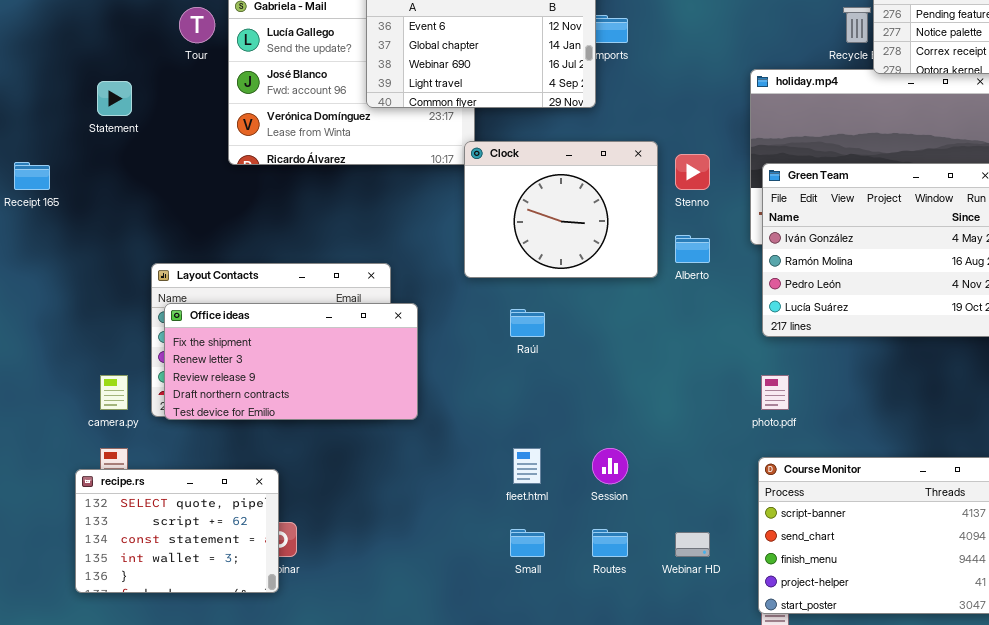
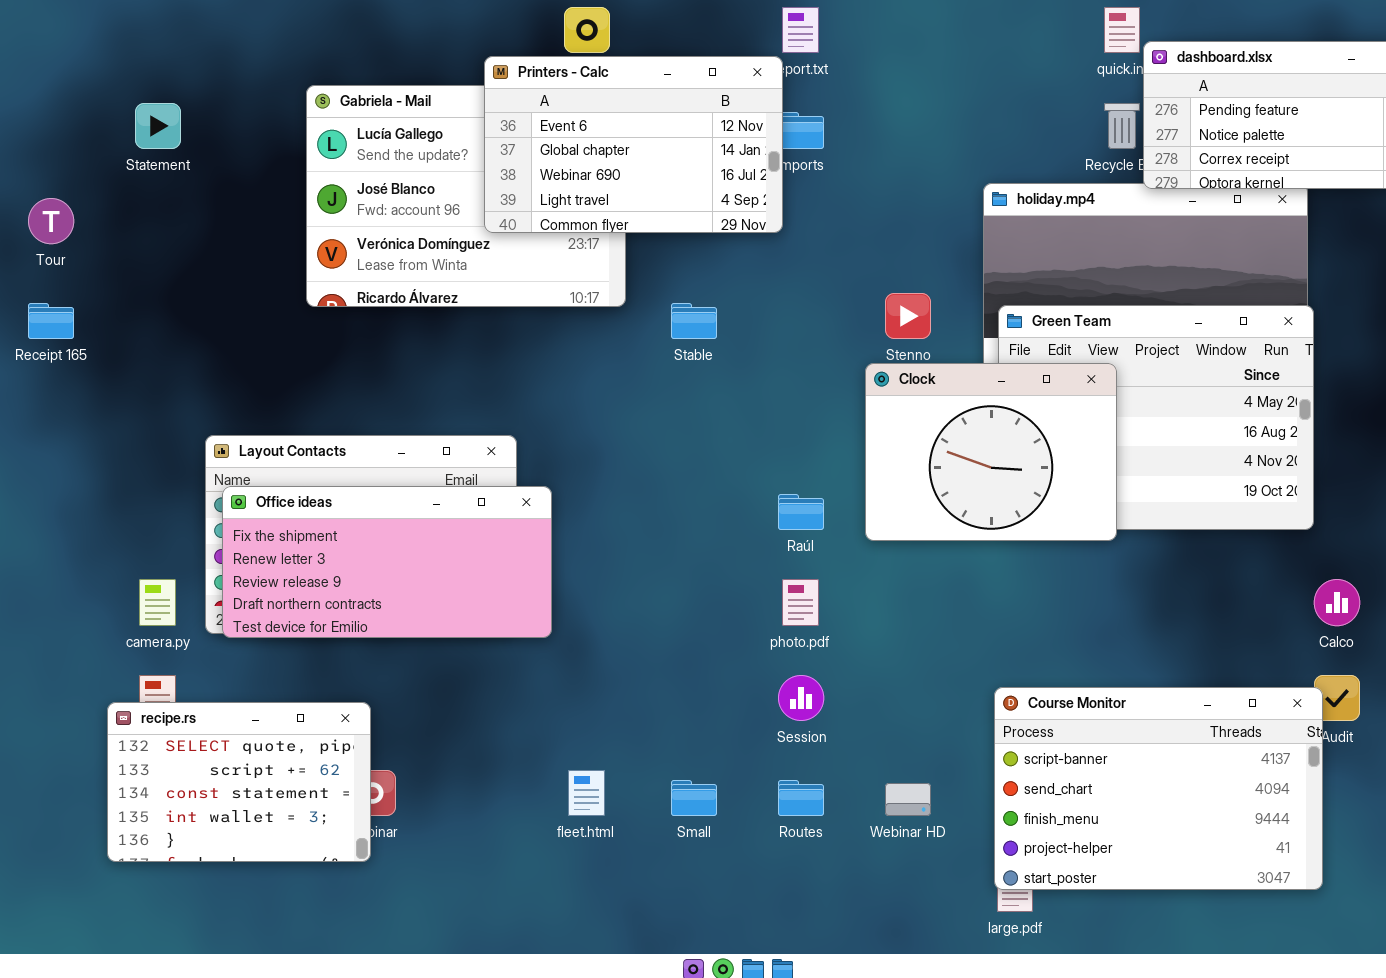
Tour: [179,7,215,43] -> [28,198,74,244], moved
Statement: [97,81,132,116] -> [135,103,181,149], moved
Clock: [464,141,658,278] -> [865,363,1117,541], moved
Raúl: [510,309,545,337] -> [778,494,824,530], moved
photo.pdf: [761,375,789,410] -> [782,579,819,626], moved
fleet.html: [513,448,541,484] -> [568,770,605,816], moved

